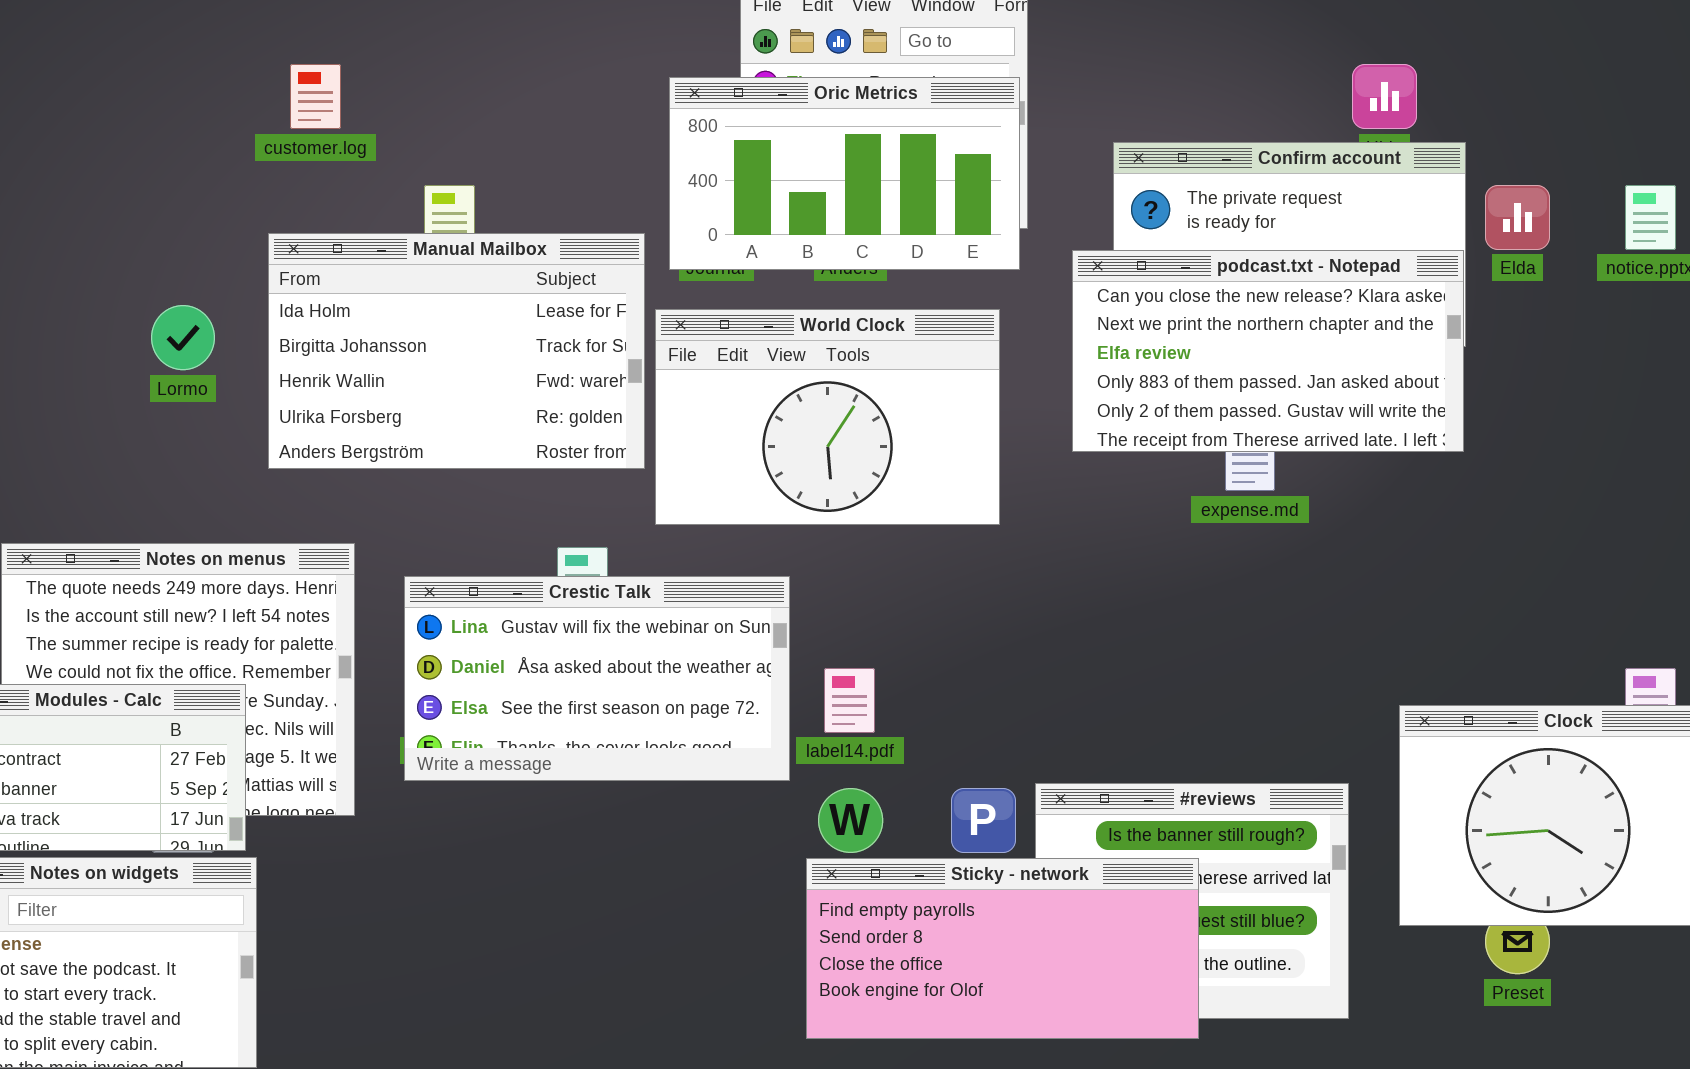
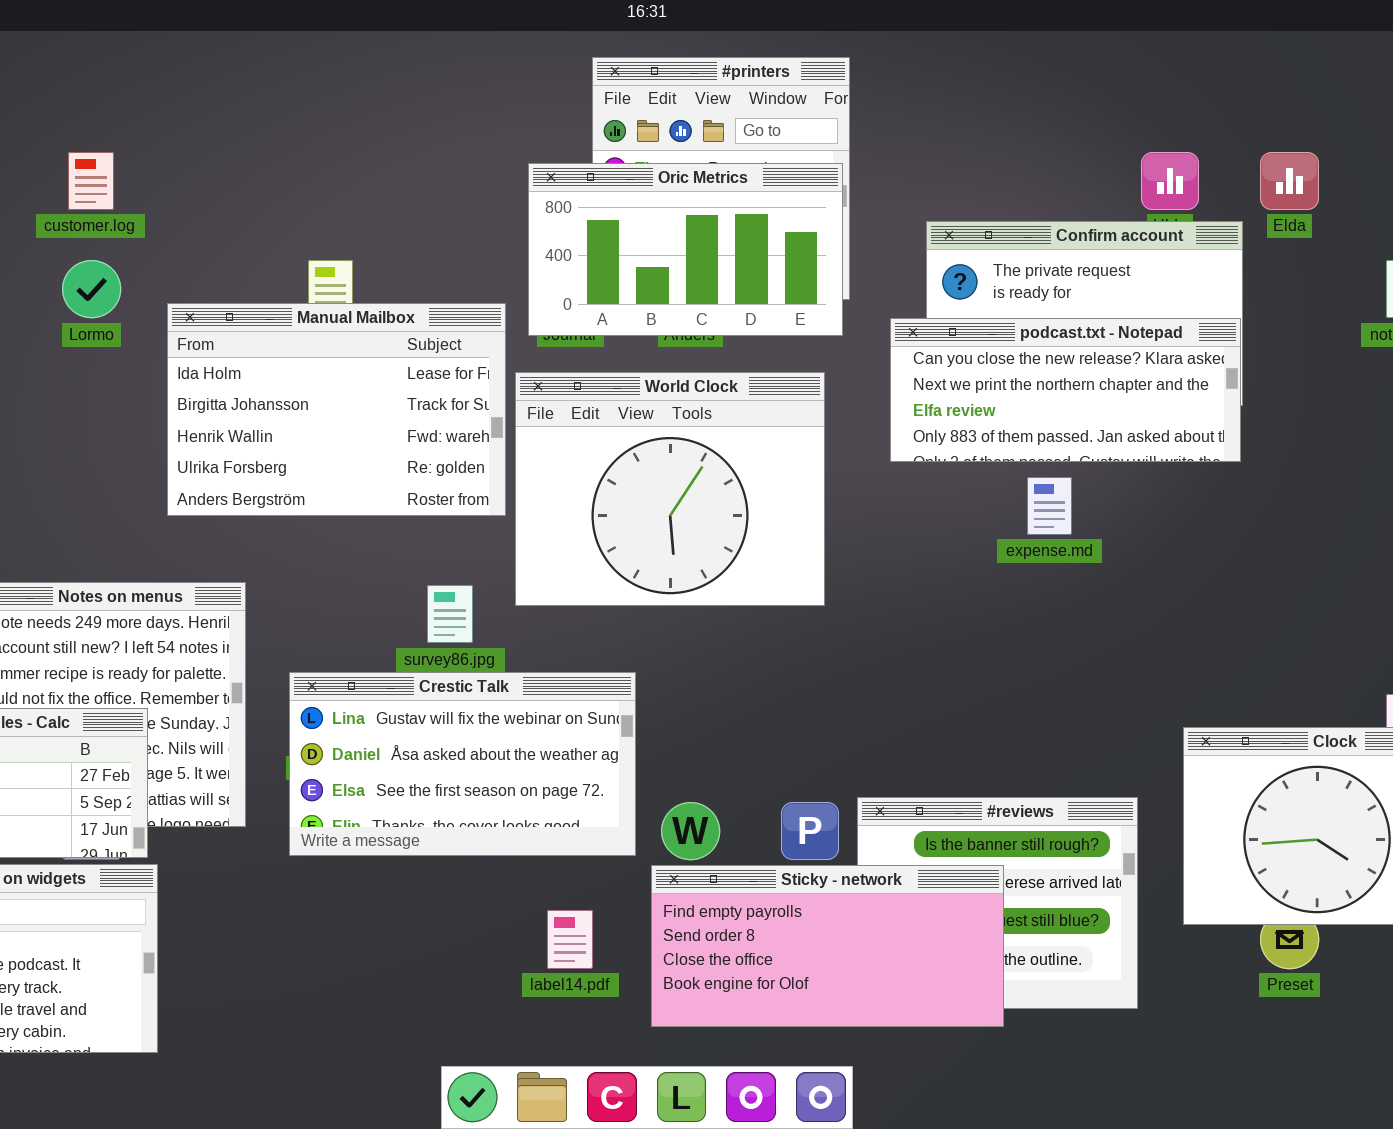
customer.log: [290,64,341,129] -> [68,152,114,210], moved
Elda: [1485,185,1550,250] -> [1260,152,1319,210], moved
podcast.txt - Notepad: [1072,250,1464,452] -> [890,318,1241,462], resized
Lormo: [151,305,215,370] -> [62,260,121,318], moved
World Clock: [655,309,1000,525] -> [515,372,825,606], resized
Crestic Talk: [404,576,790,781] -> [289,672,636,856], moved
label14.pdf: [824,668,875,733] -> [547,910,593,969], moved

